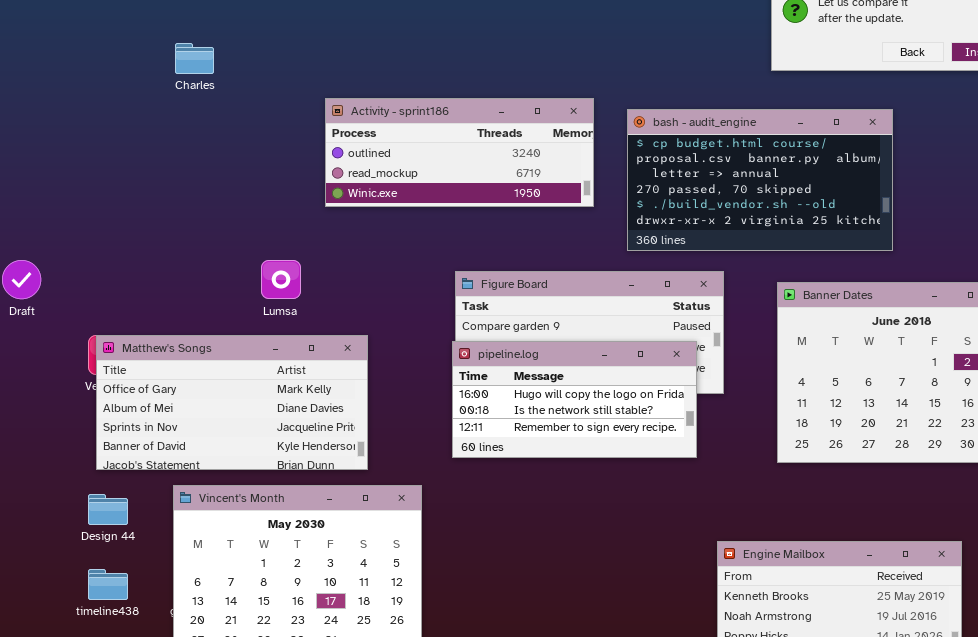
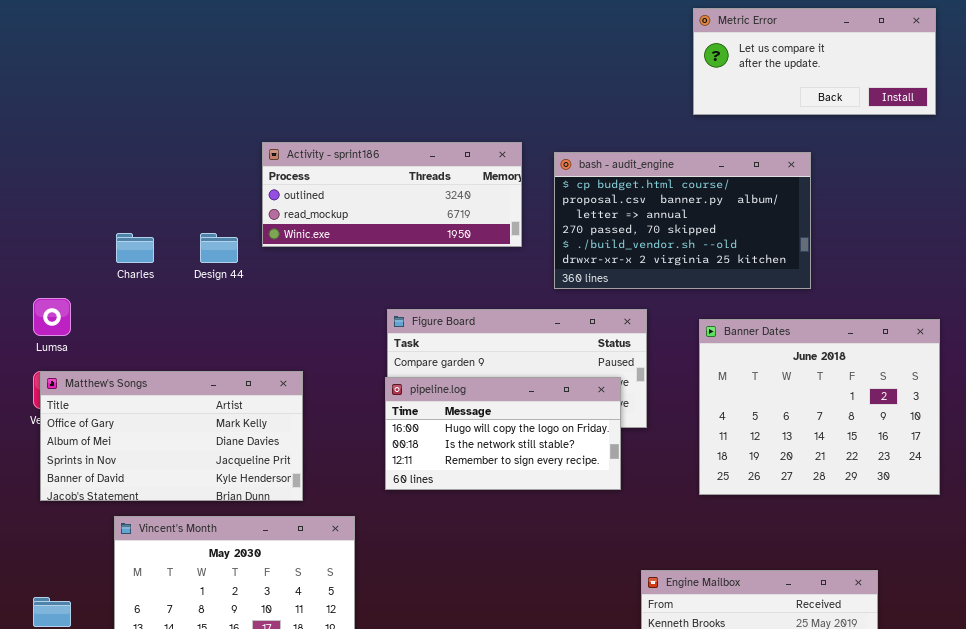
Charles: [175,43,214,74] -> [116,233,154,263], moved
Lumsa: [261,260,301,299] -> [33,298,71,336], moved
Design 44: [88,494,128,525] -> [200,233,238,263], moved

